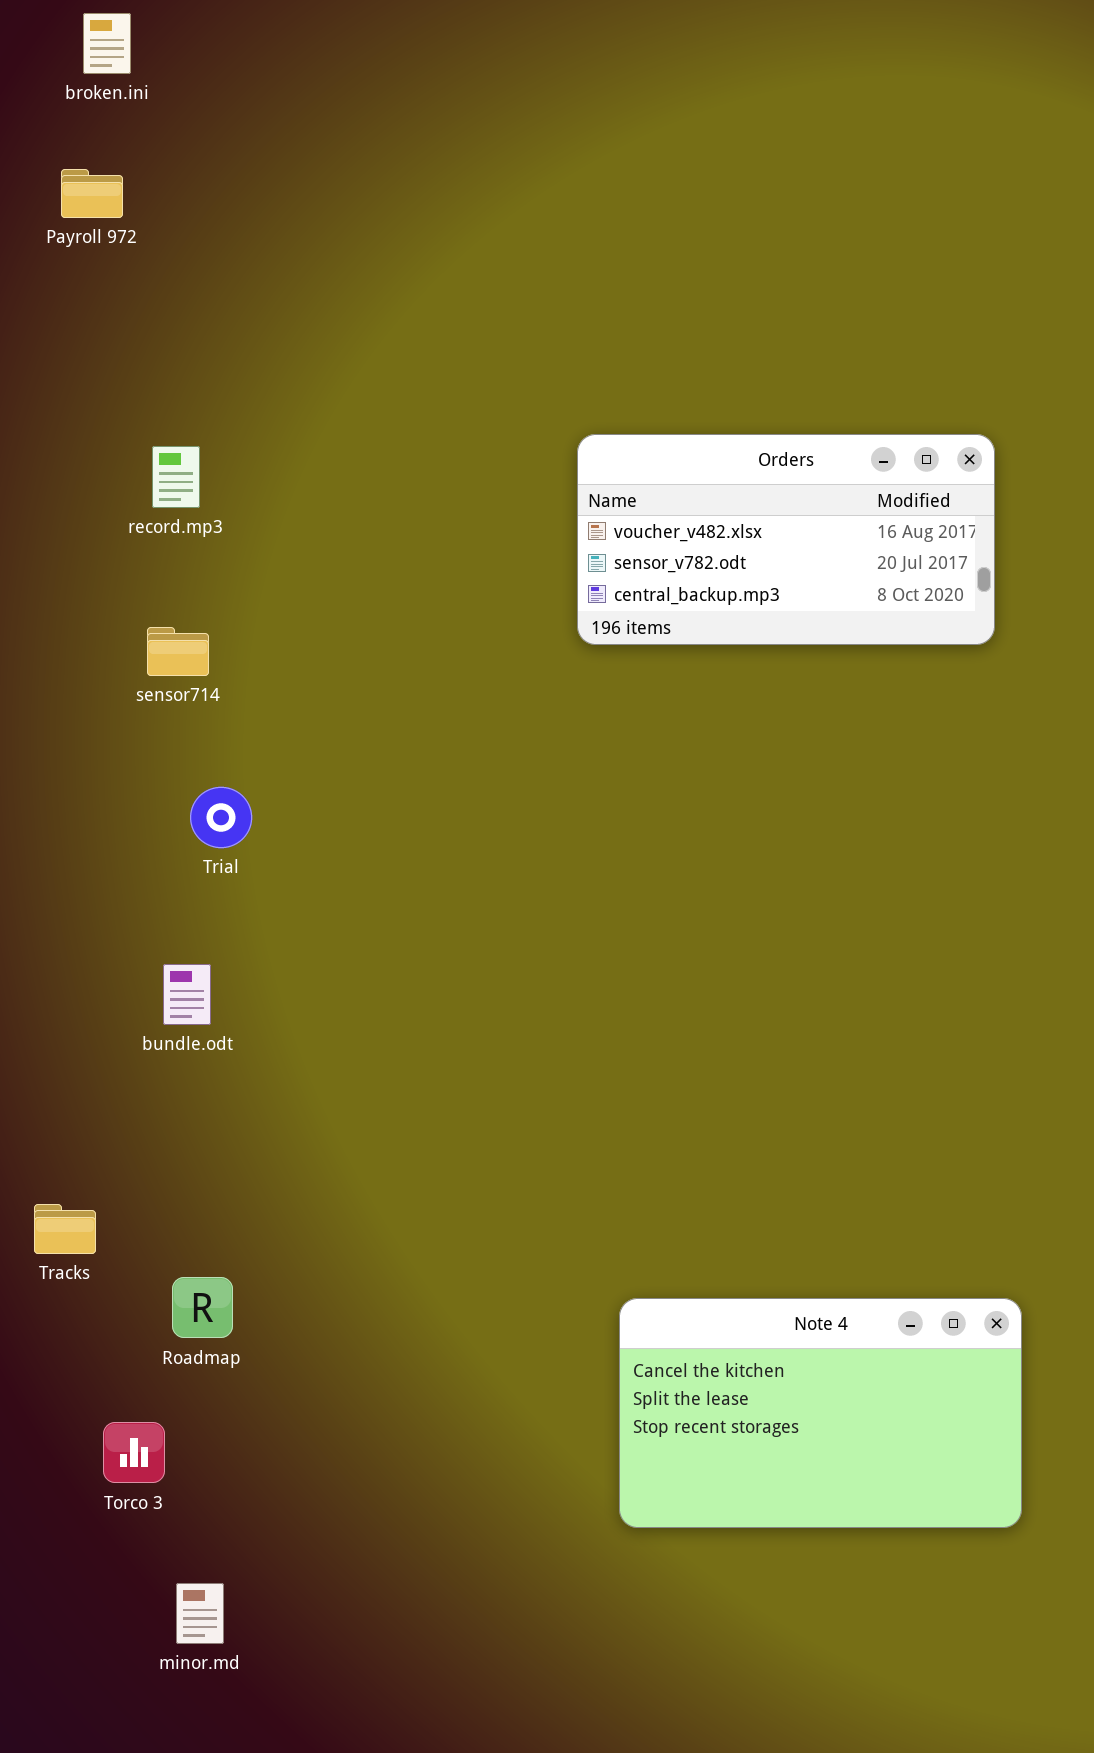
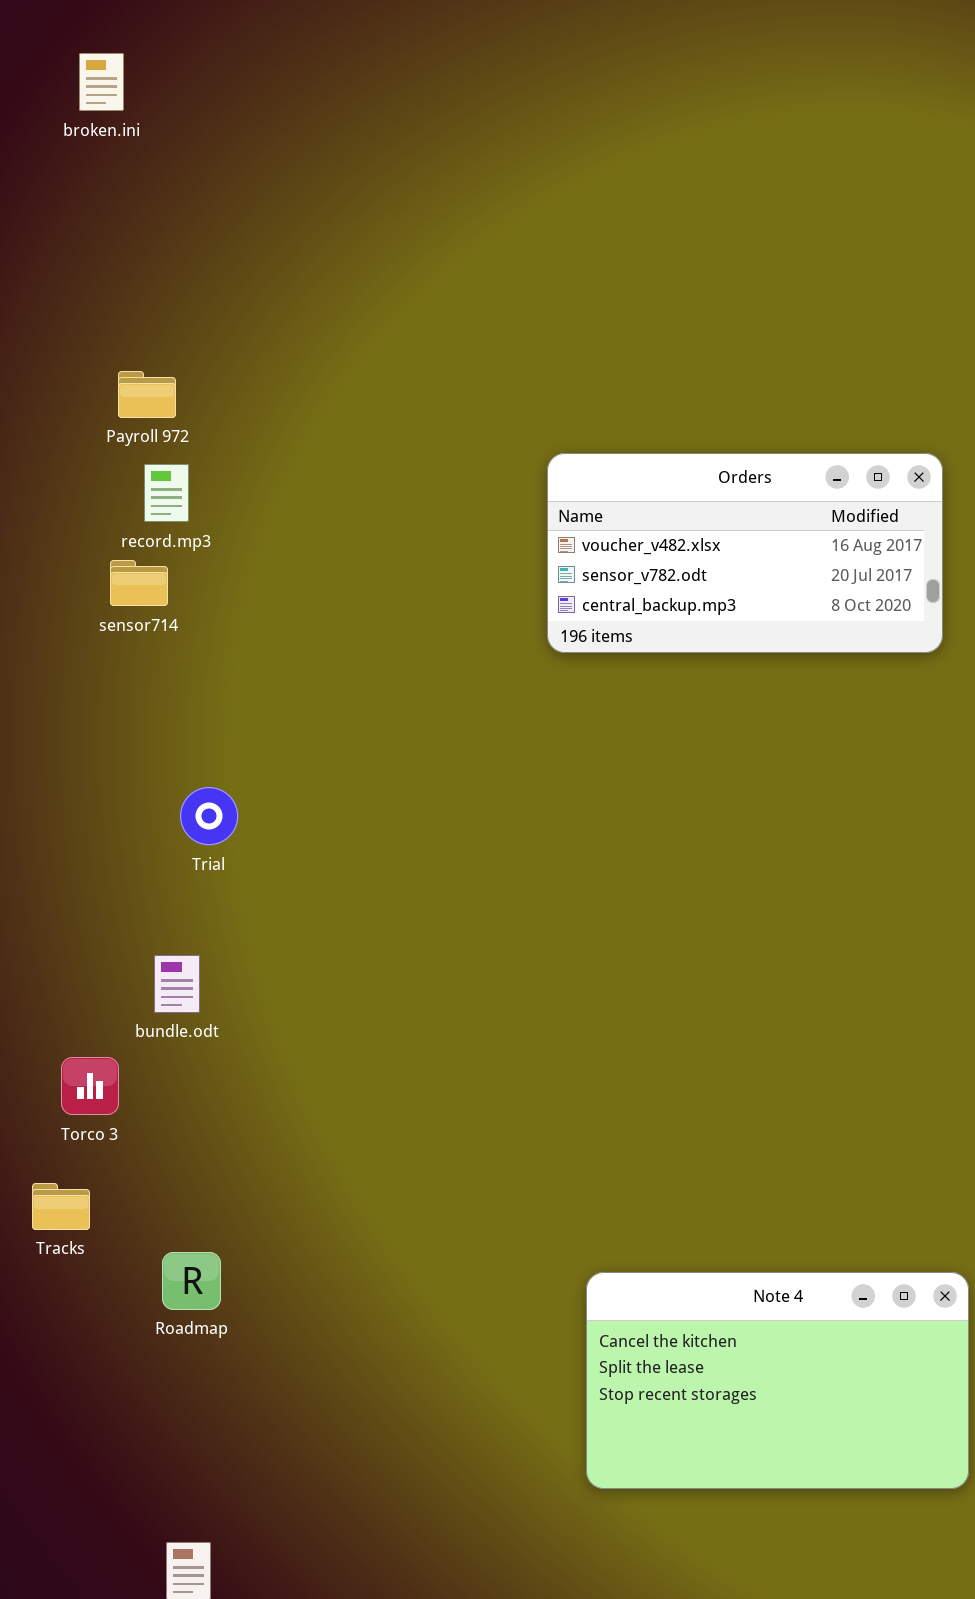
Payroll 972: [61,169,123,218] -> [118,371,176,418], moved
sensor714: [147,627,209,676] -> [110,560,168,606], moved
Torco 3: [103,1422,165,1483] -> [61,1057,119,1115], moved

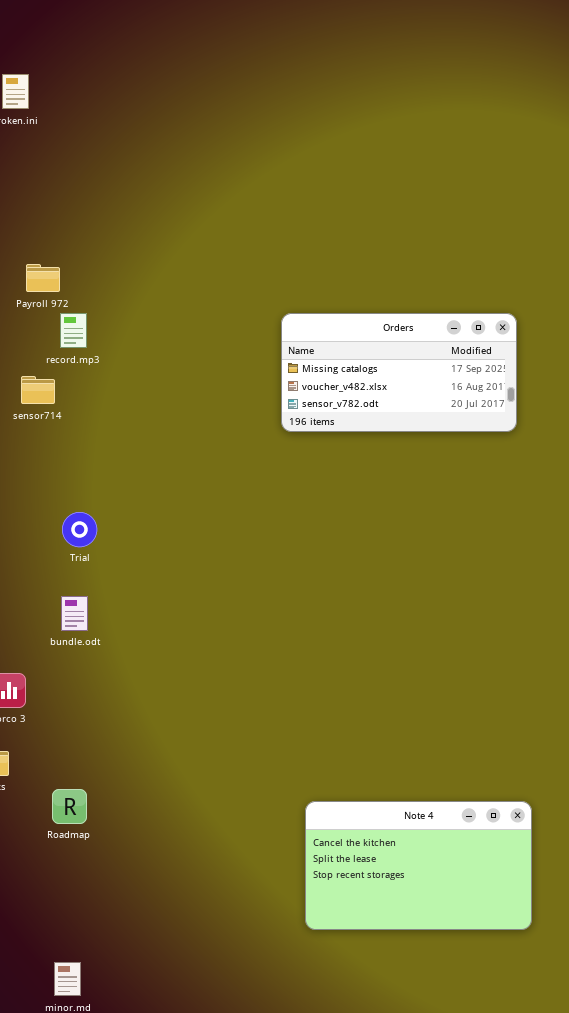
Orders: [547,453,943,653] -> [281,313,517,432], scrolled up 1 row
record.mp3: [144,464,189,522] -> [60,313,87,348], moved
bundle.odt: [154,955,200,1013] -> [61,596,88,631], moved

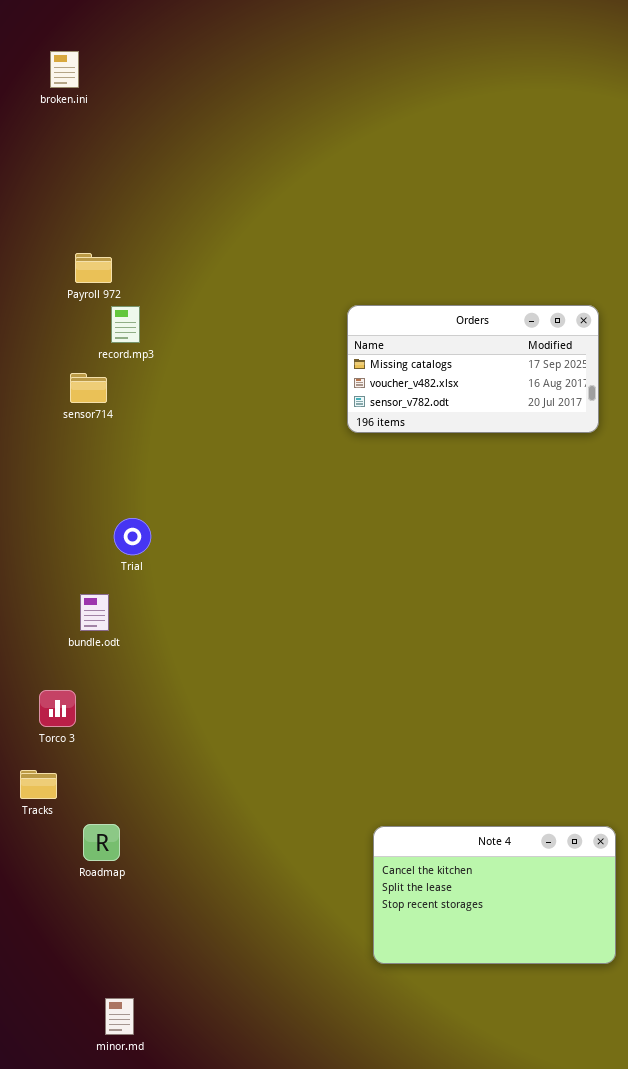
bundle.odt: [61,596,88,631] -> [80,594,109,631], moved
Roadmap: [52,789,87,824] -> [83,824,120,861], moved

